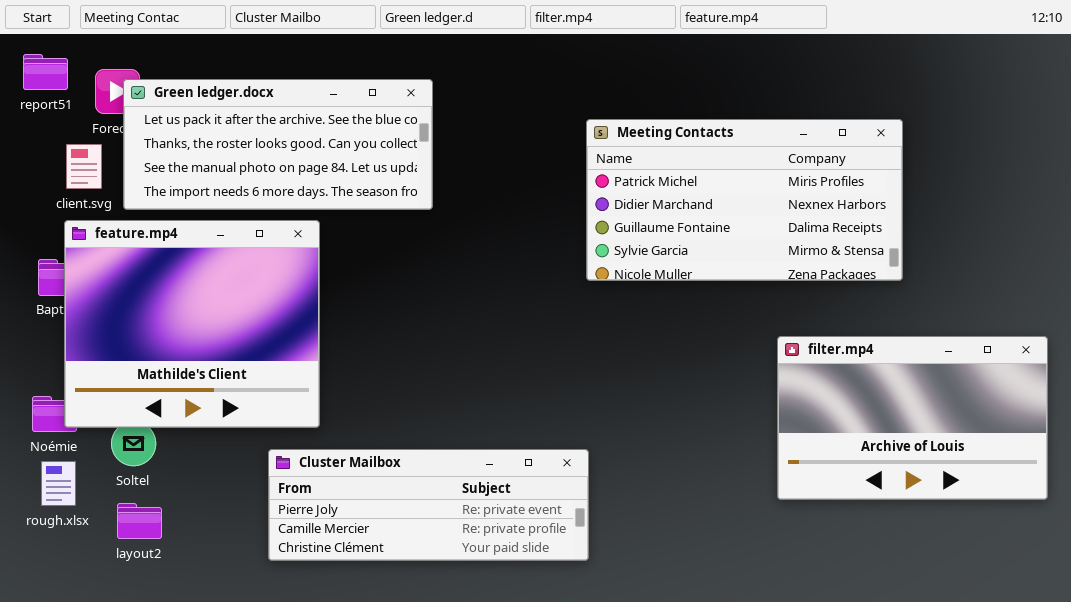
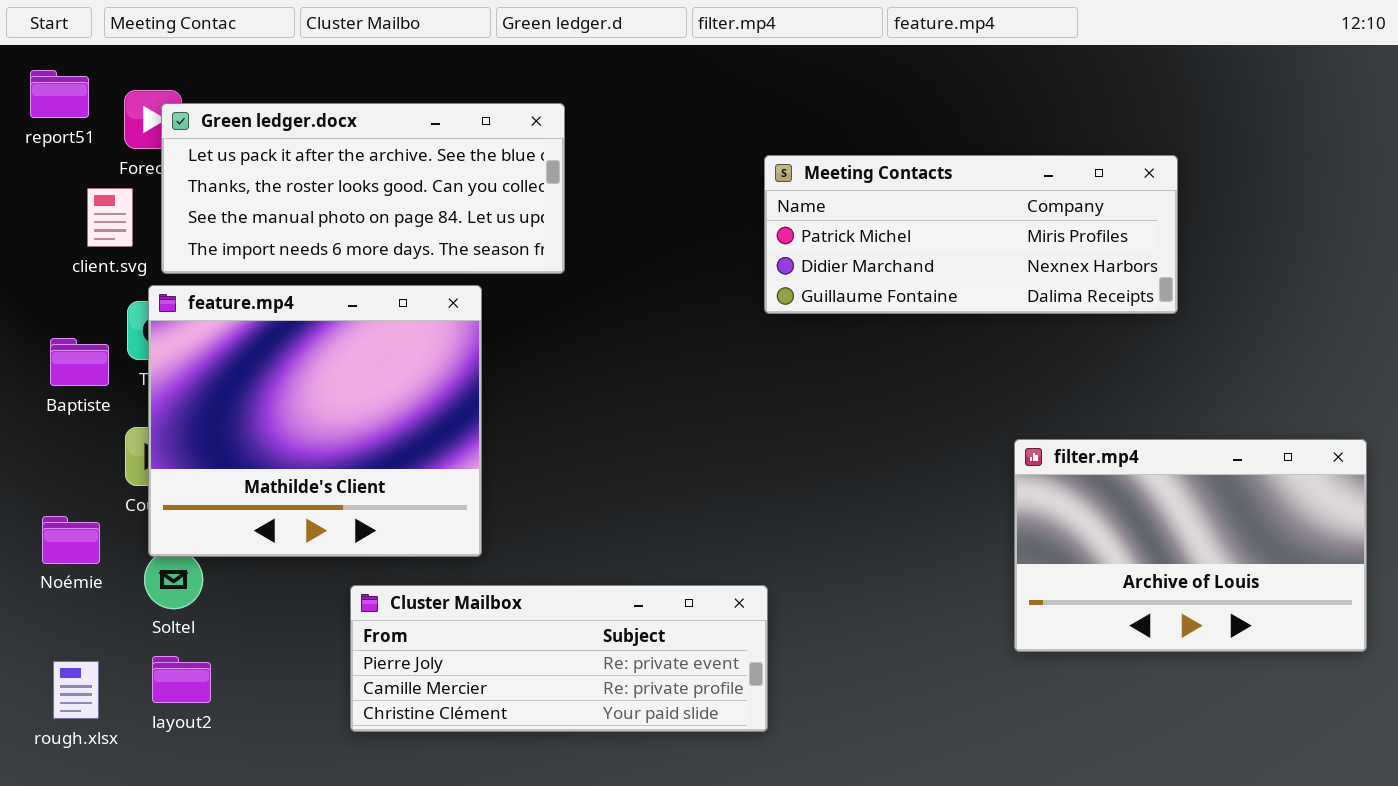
Meeting Contacts: [586,119,903,281] -> [764,155,1178,314], resized
feature.mp4: [64,220,320,428] -> [148,285,482,557], moved
rough.xlsx: [41,461,76,506] -> [53,661,99,719], moved

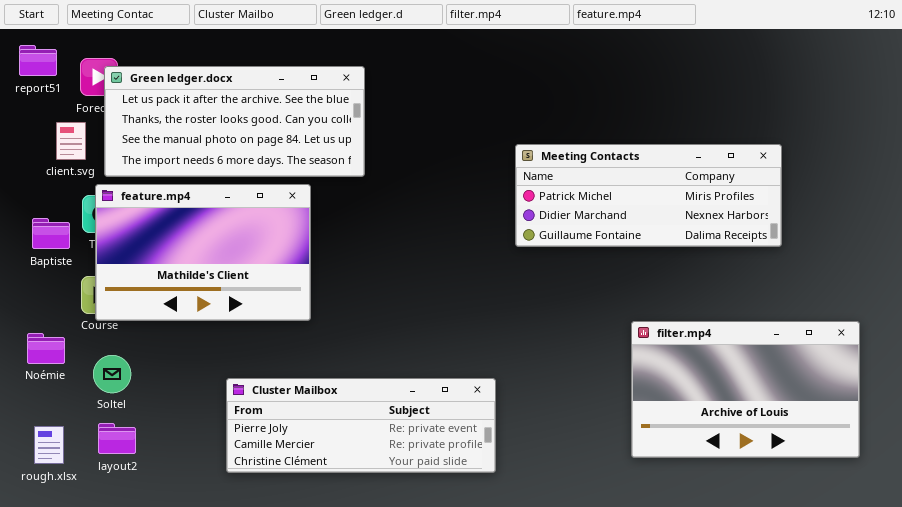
Meeting Contacts: [764,155,1178,314] -> [515,144,782,247], moved
feature.mp4: [148,285,482,557] -> [95,184,311,321], resized
filter.mp4: [1014,439,1367,652] -> [631,321,860,458], moved

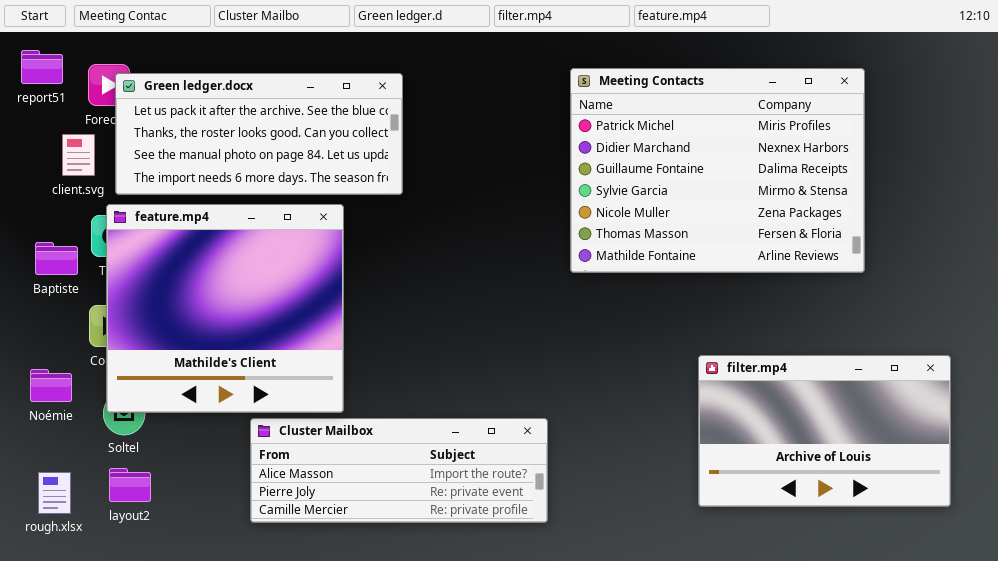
Meeting Contacts: [515,144,782,247] -> [570,68,865,273], resized
feature.mp4: [95,184,311,321] -> [106,204,344,413], resized
Cluster Mailbox: [226,378,496,473] -> [250,418,548,523], scrolled up 1 row

